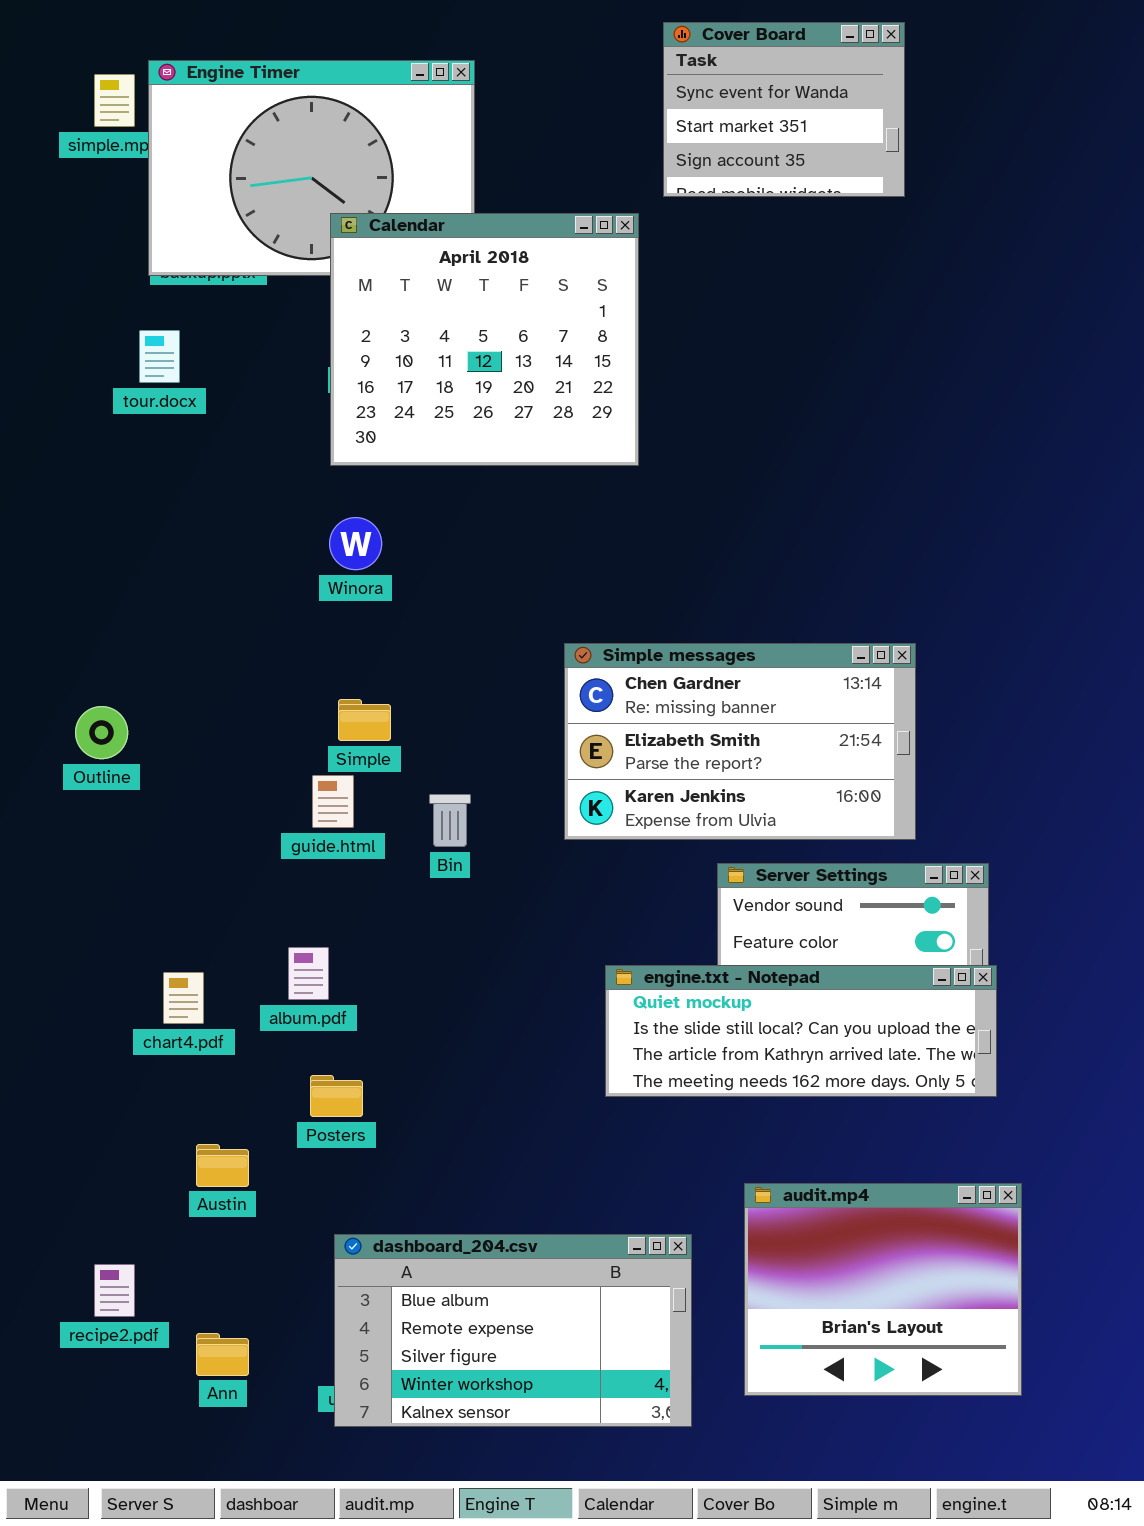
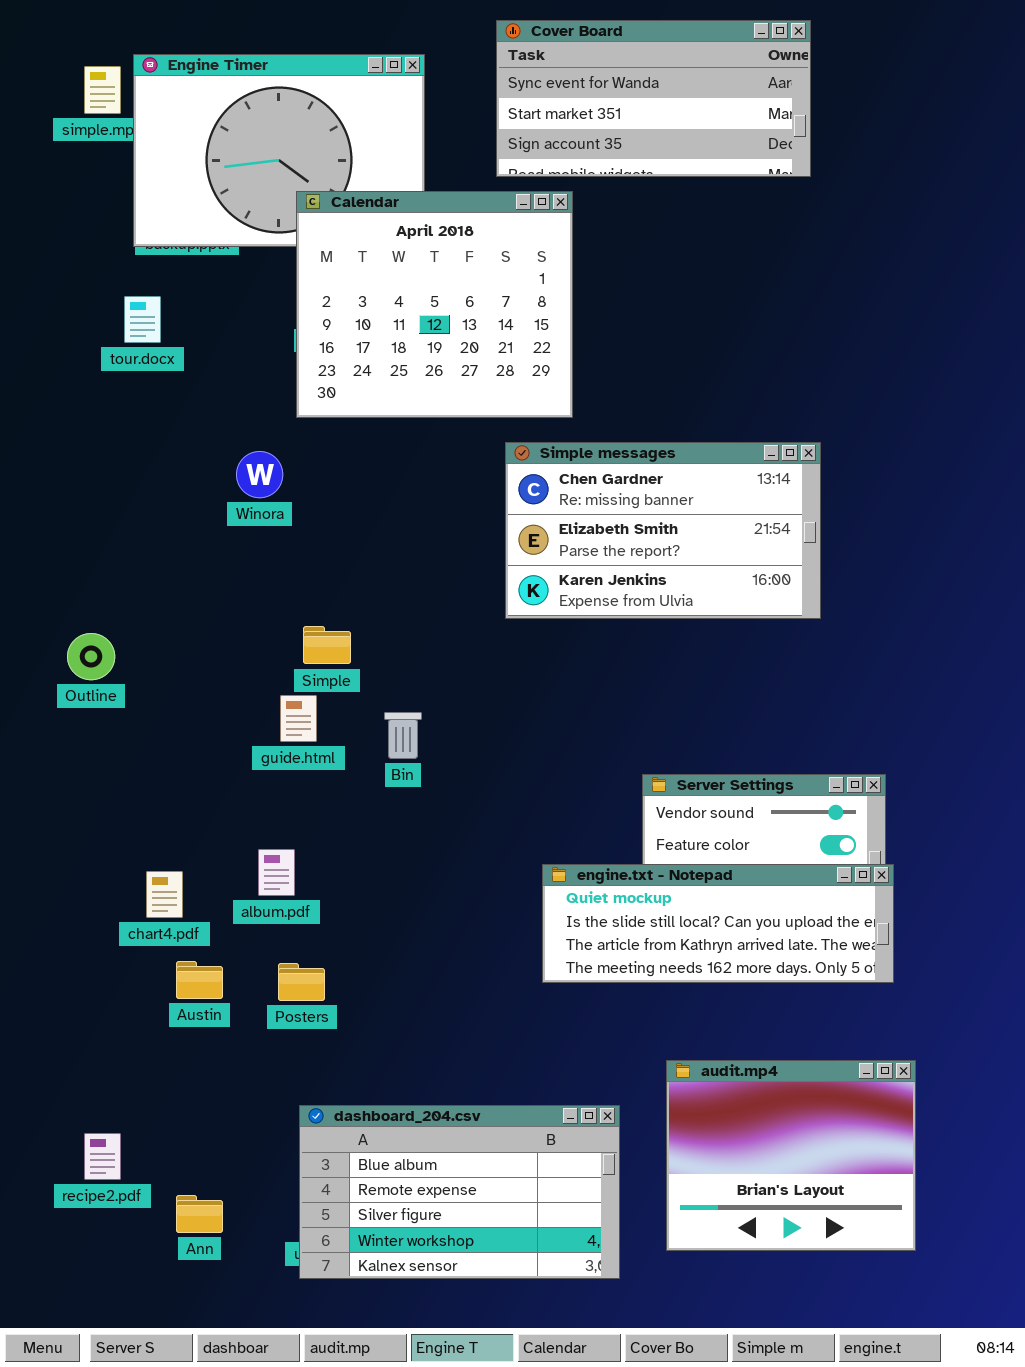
Cover Board: [663,22,905,197] -> [496,20,811,177], resized
Winora: [329,517,382,570] -> [236,451,283,498], moved
Simple messages: [564,643,916,840] -> [505,442,821,619], moved
Austin: [196,1144,249,1187] -> [176,961,223,999], moved

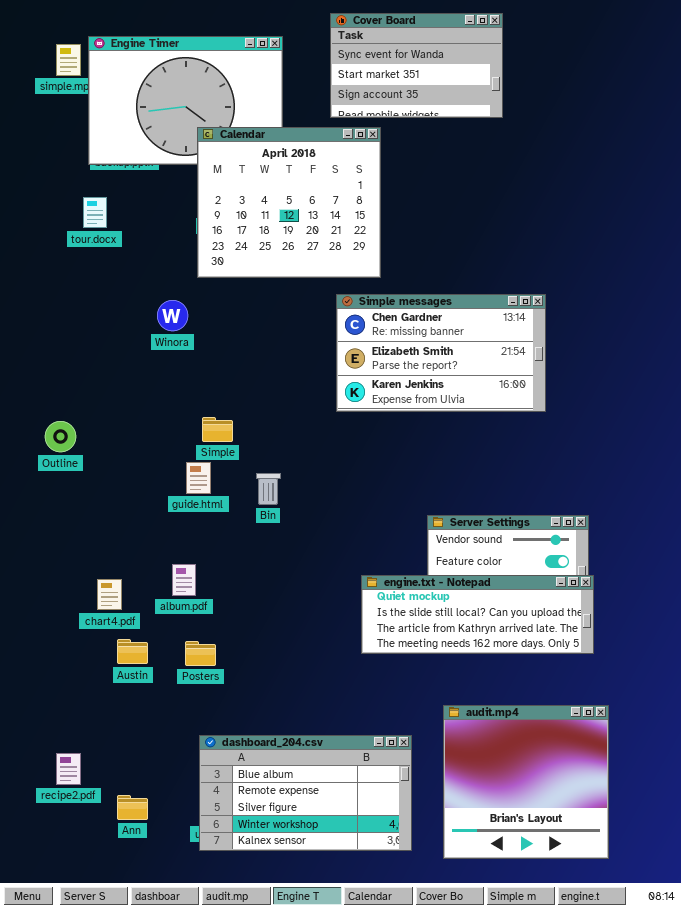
Cover Board: [496,20,811,177] -> [330,13,503,118], resized
audit.mp4: [666,1060,916,1251] -> [443,705,609,859], resized

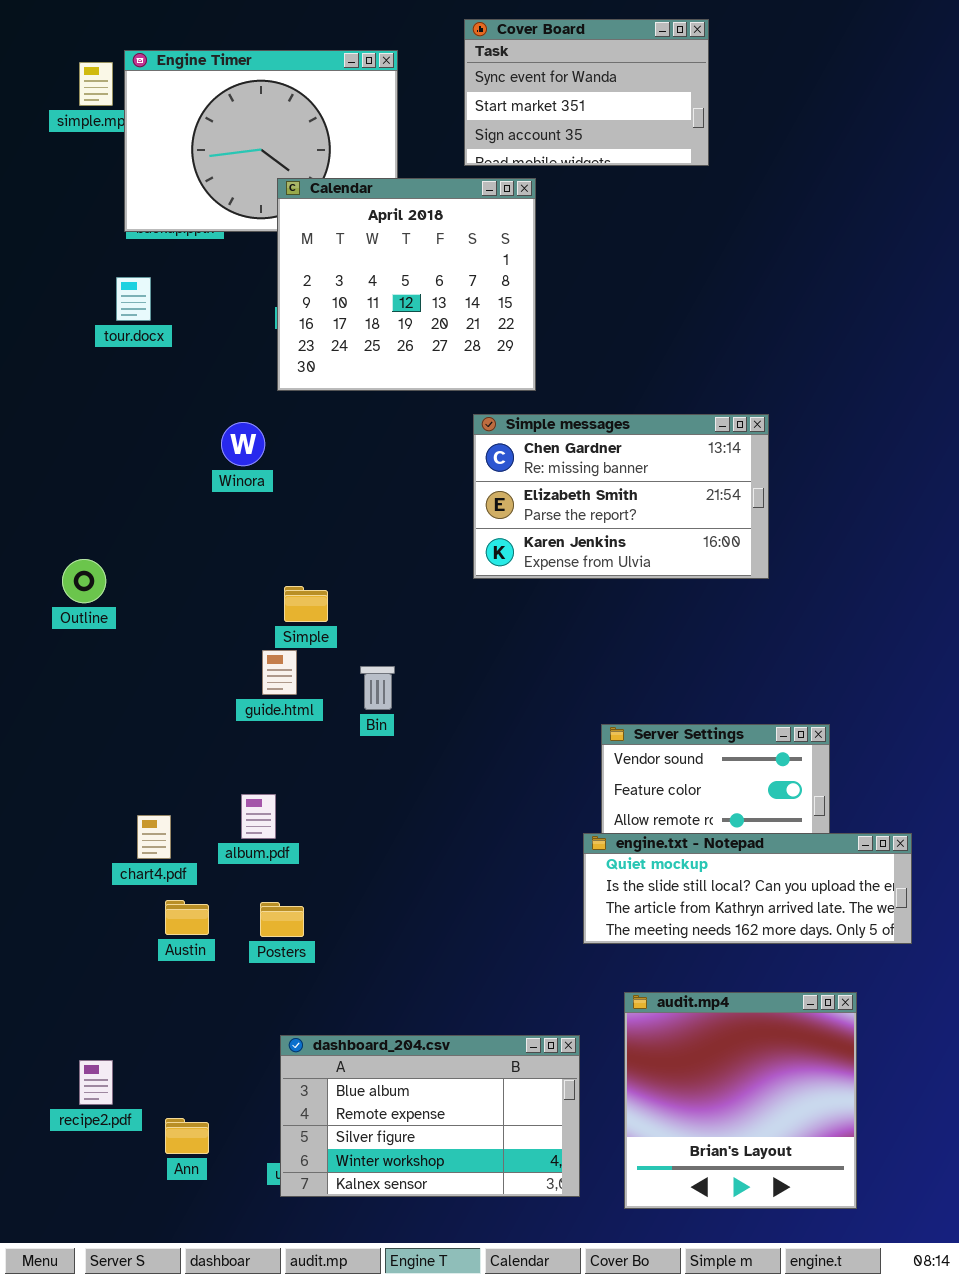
Outline: [45,421,76,452] -> [62,559,106,603], moved
engine.txt - Notepad: [361,575,594,654] -> [583,833,912,944], moved

